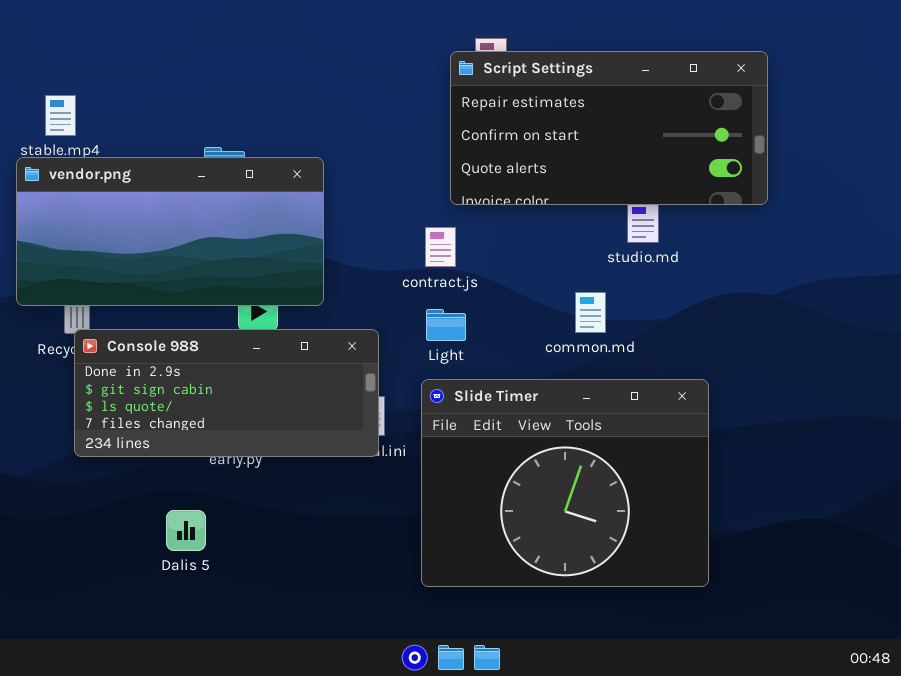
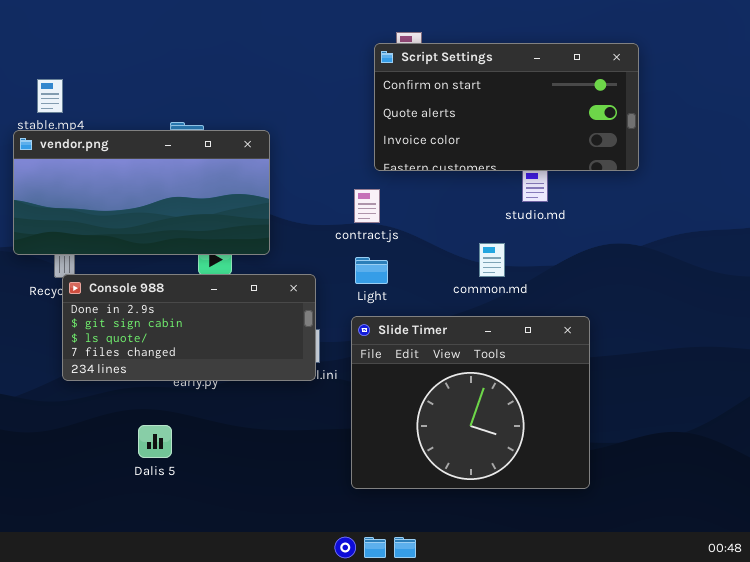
Script Settings: [450,51,768,205] -> [374,43,639,171], scrolled down 1 row

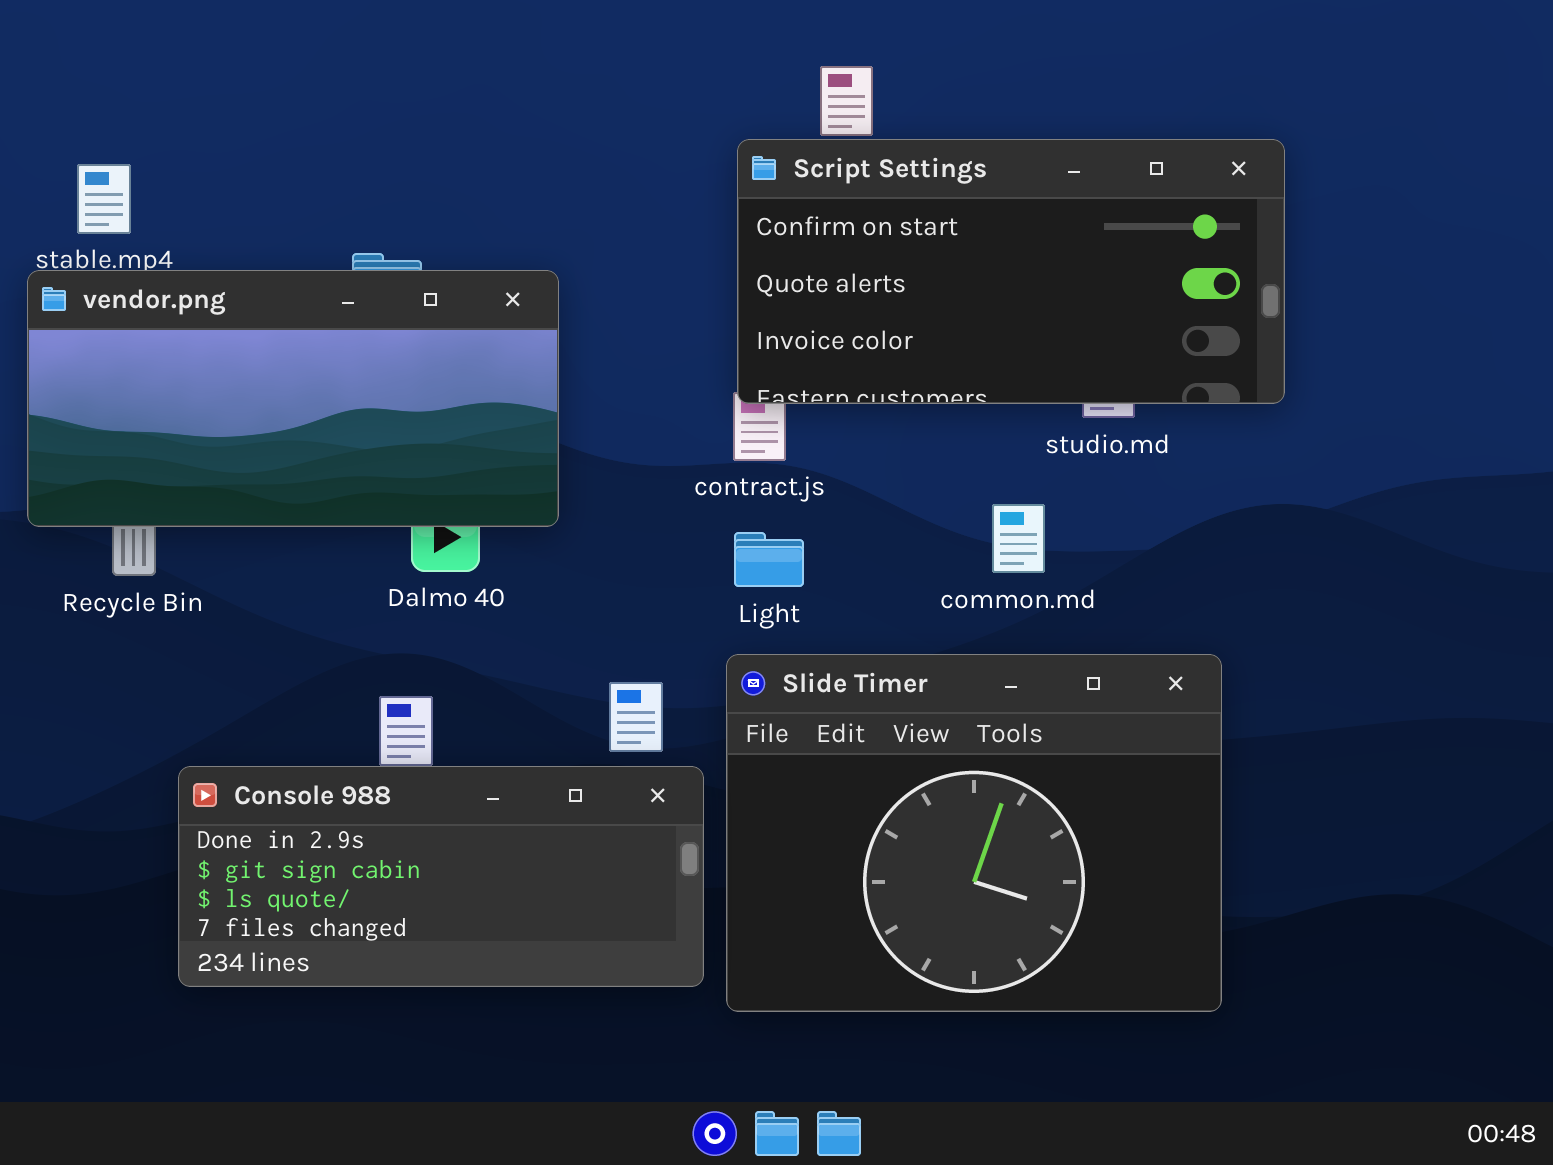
Script Settings: [374,43,639,171] -> [737,139,1285,404], moved
Console 988: [62,274,316,381] -> [178,766,704,987], moved

